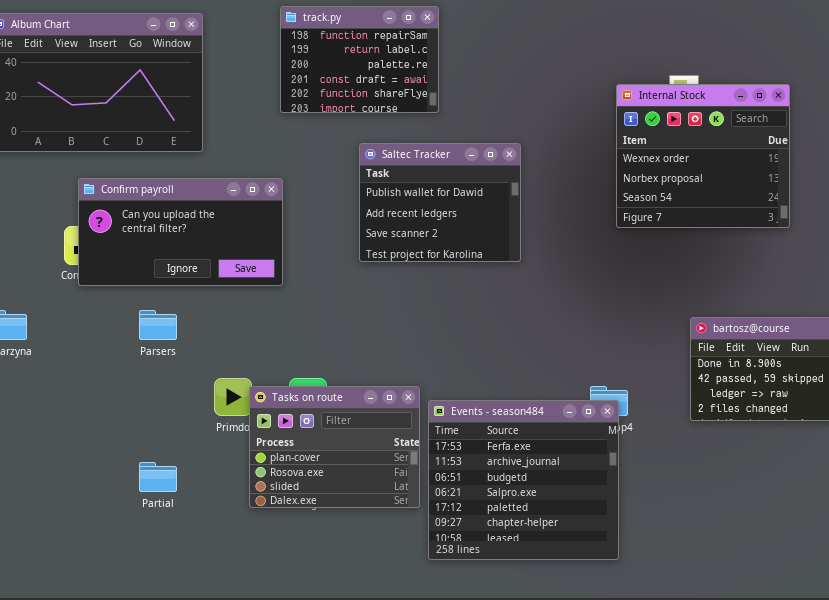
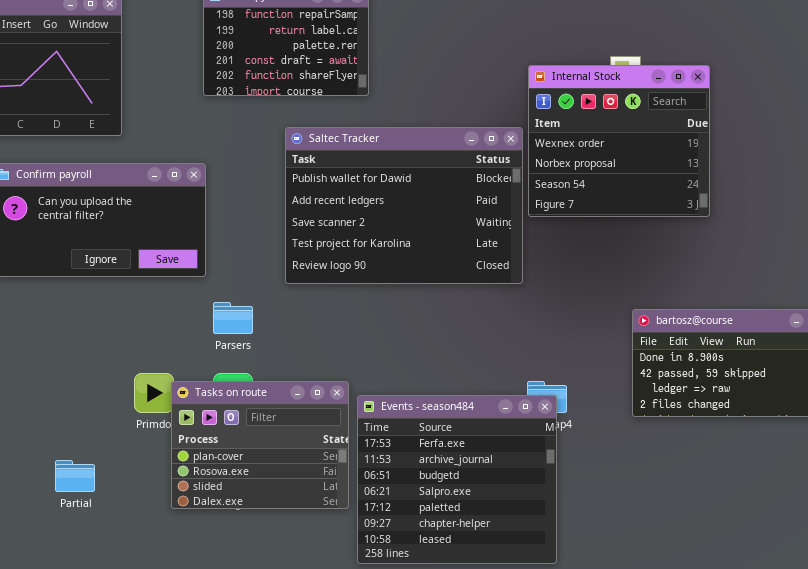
Internal Stock: [616,84,790,228] -> [528,65,710,217], moved
Saltec Tracker: [359,143,521,262] -> [285,127,523,284], resized
Parsers: [139,310,177,340] -> [213,302,253,334], moved

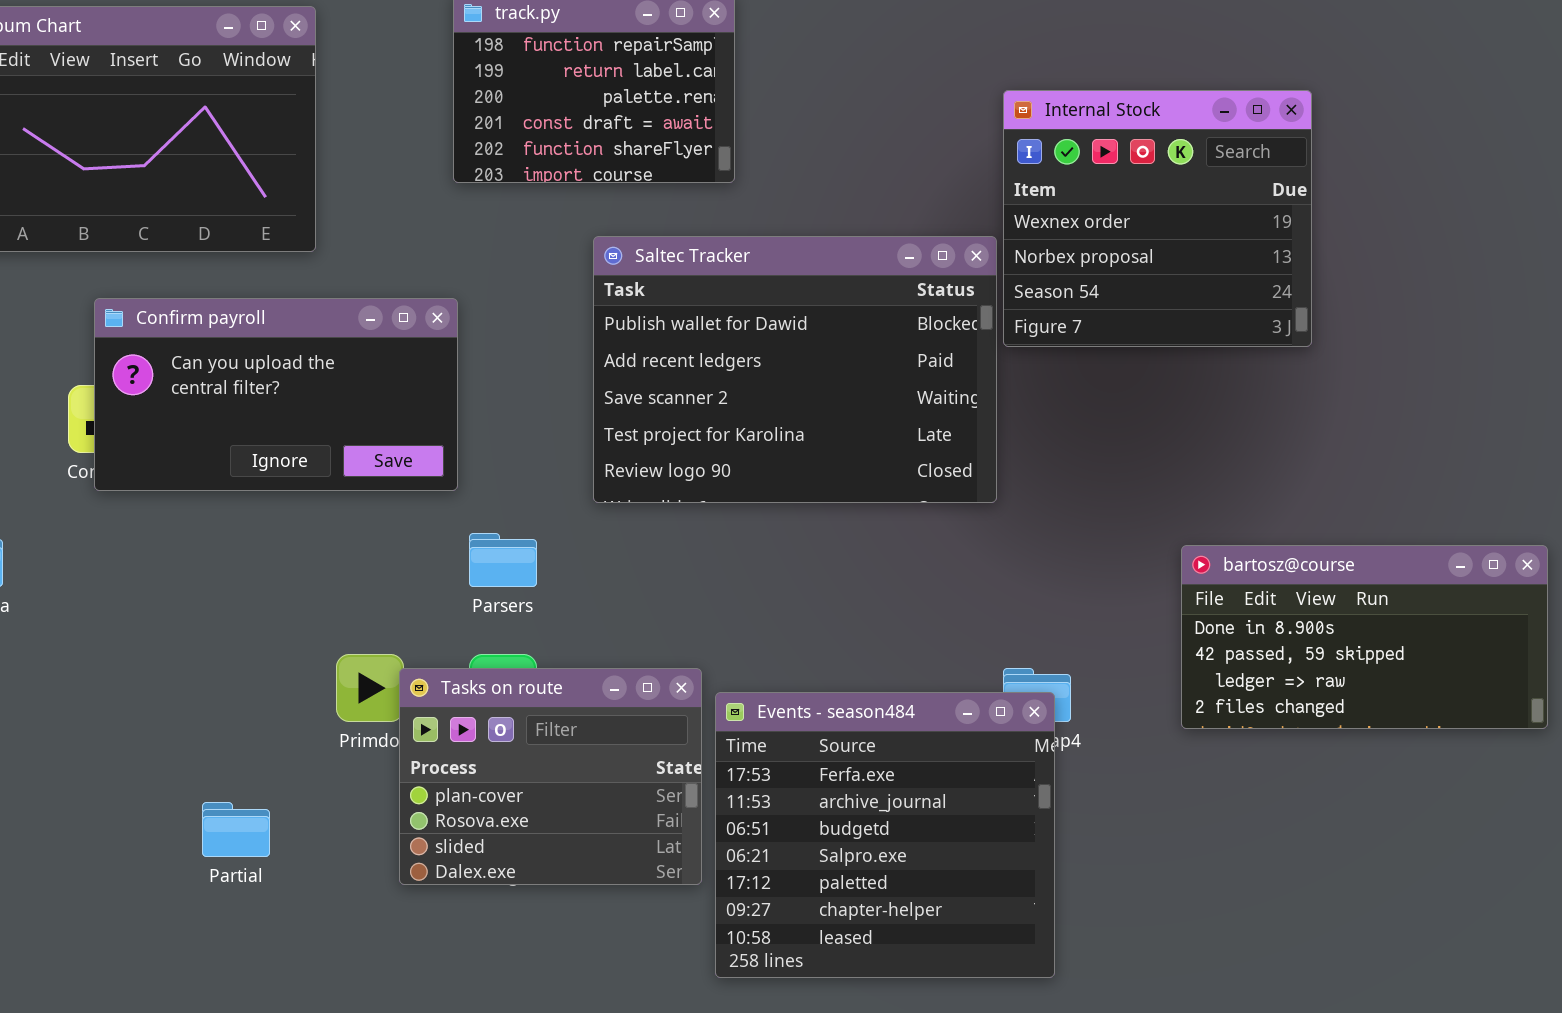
Internal Stock: [528,65,710,217] -> [1003,90,1312,347], moved

